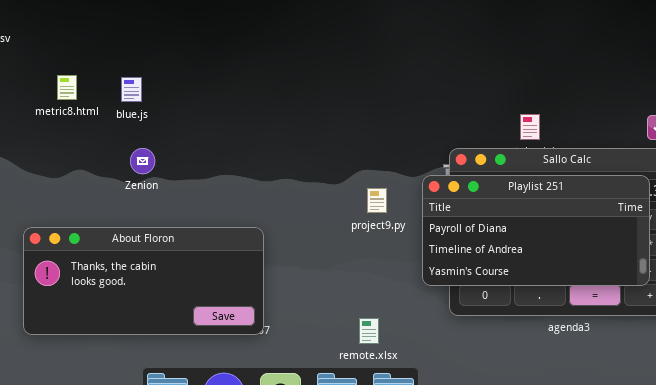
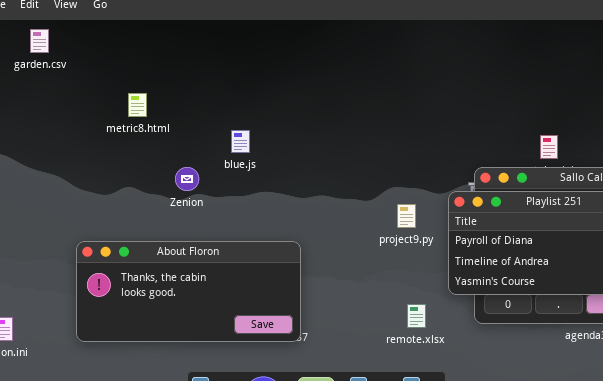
metric8.html: [57,75,77,100] -> [128,93,147,117], moved
blue.js: [121,77,142,102] -> [231,130,250,153], moved
remote.xlsx: [359,318,379,344] -> [407,304,426,328], moved

